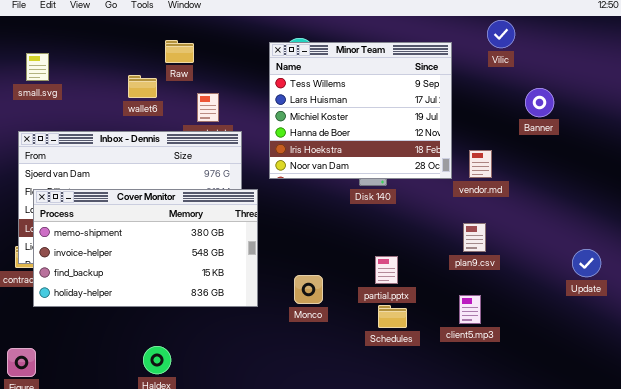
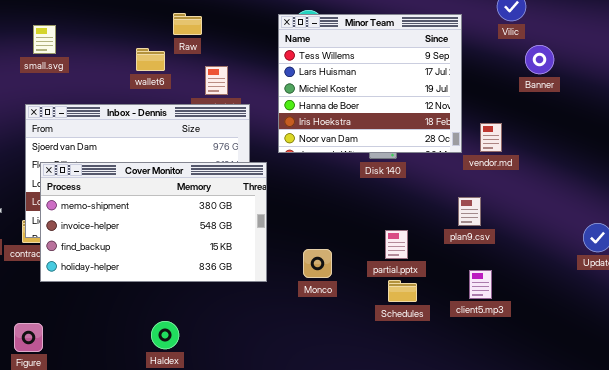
Banner: [525,88,554,117] -> [525,45,554,74], moved
plan9.csv: [463,223,486,252] -> [458,197,481,226], moved

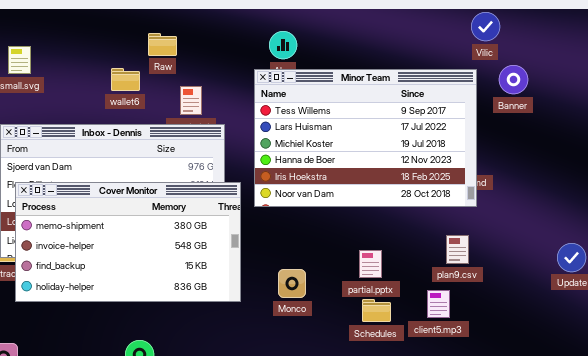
Minor Team: [278,14,462,153] -> [254,69,477,207], moved, resized
plan9.csv: [458,197,481,226] -> [446,235,469,264], moved
client5.mp3: [469,270,492,299] -> [427,290,450,318], moved

